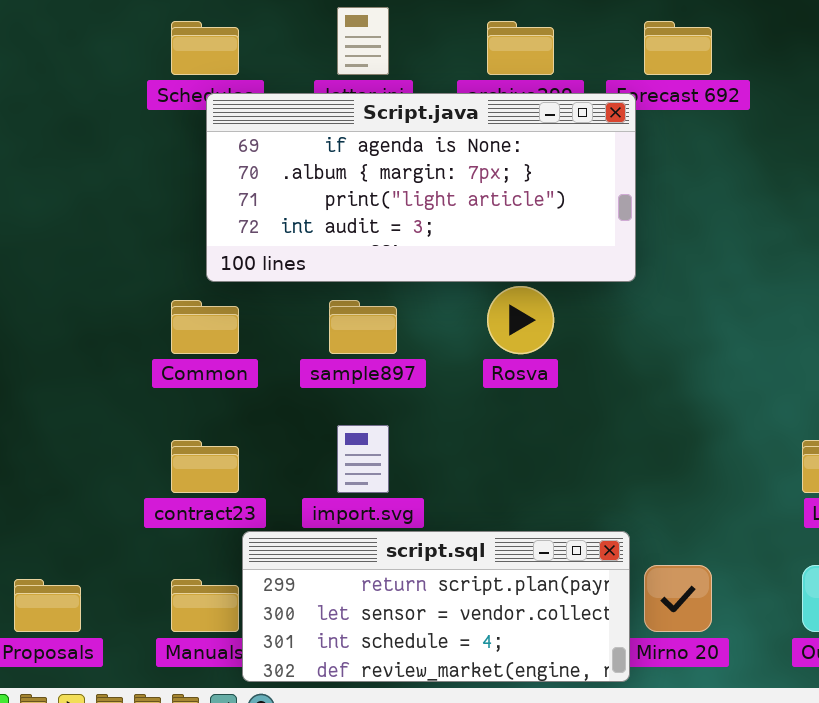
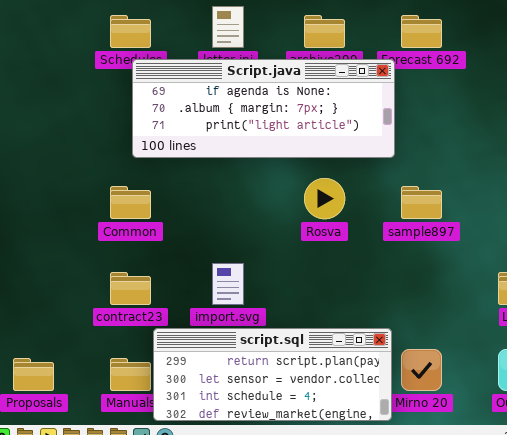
Script.java: [206,93,636,282] -> [132,59,395,158], resized
sample897: [329,300,397,354] -> [401,186,442,219], moved

